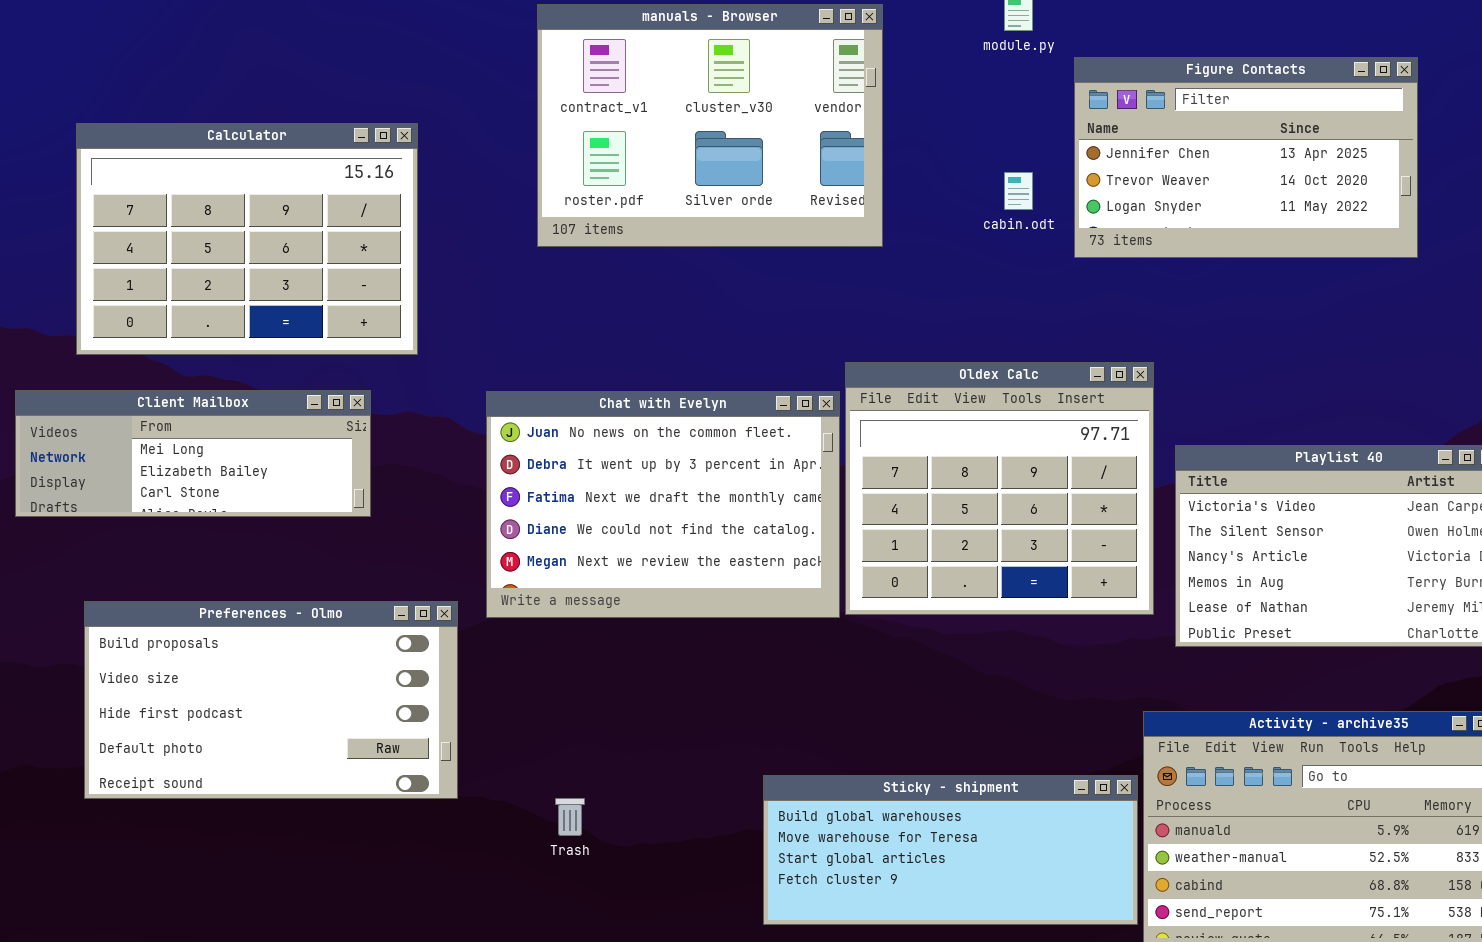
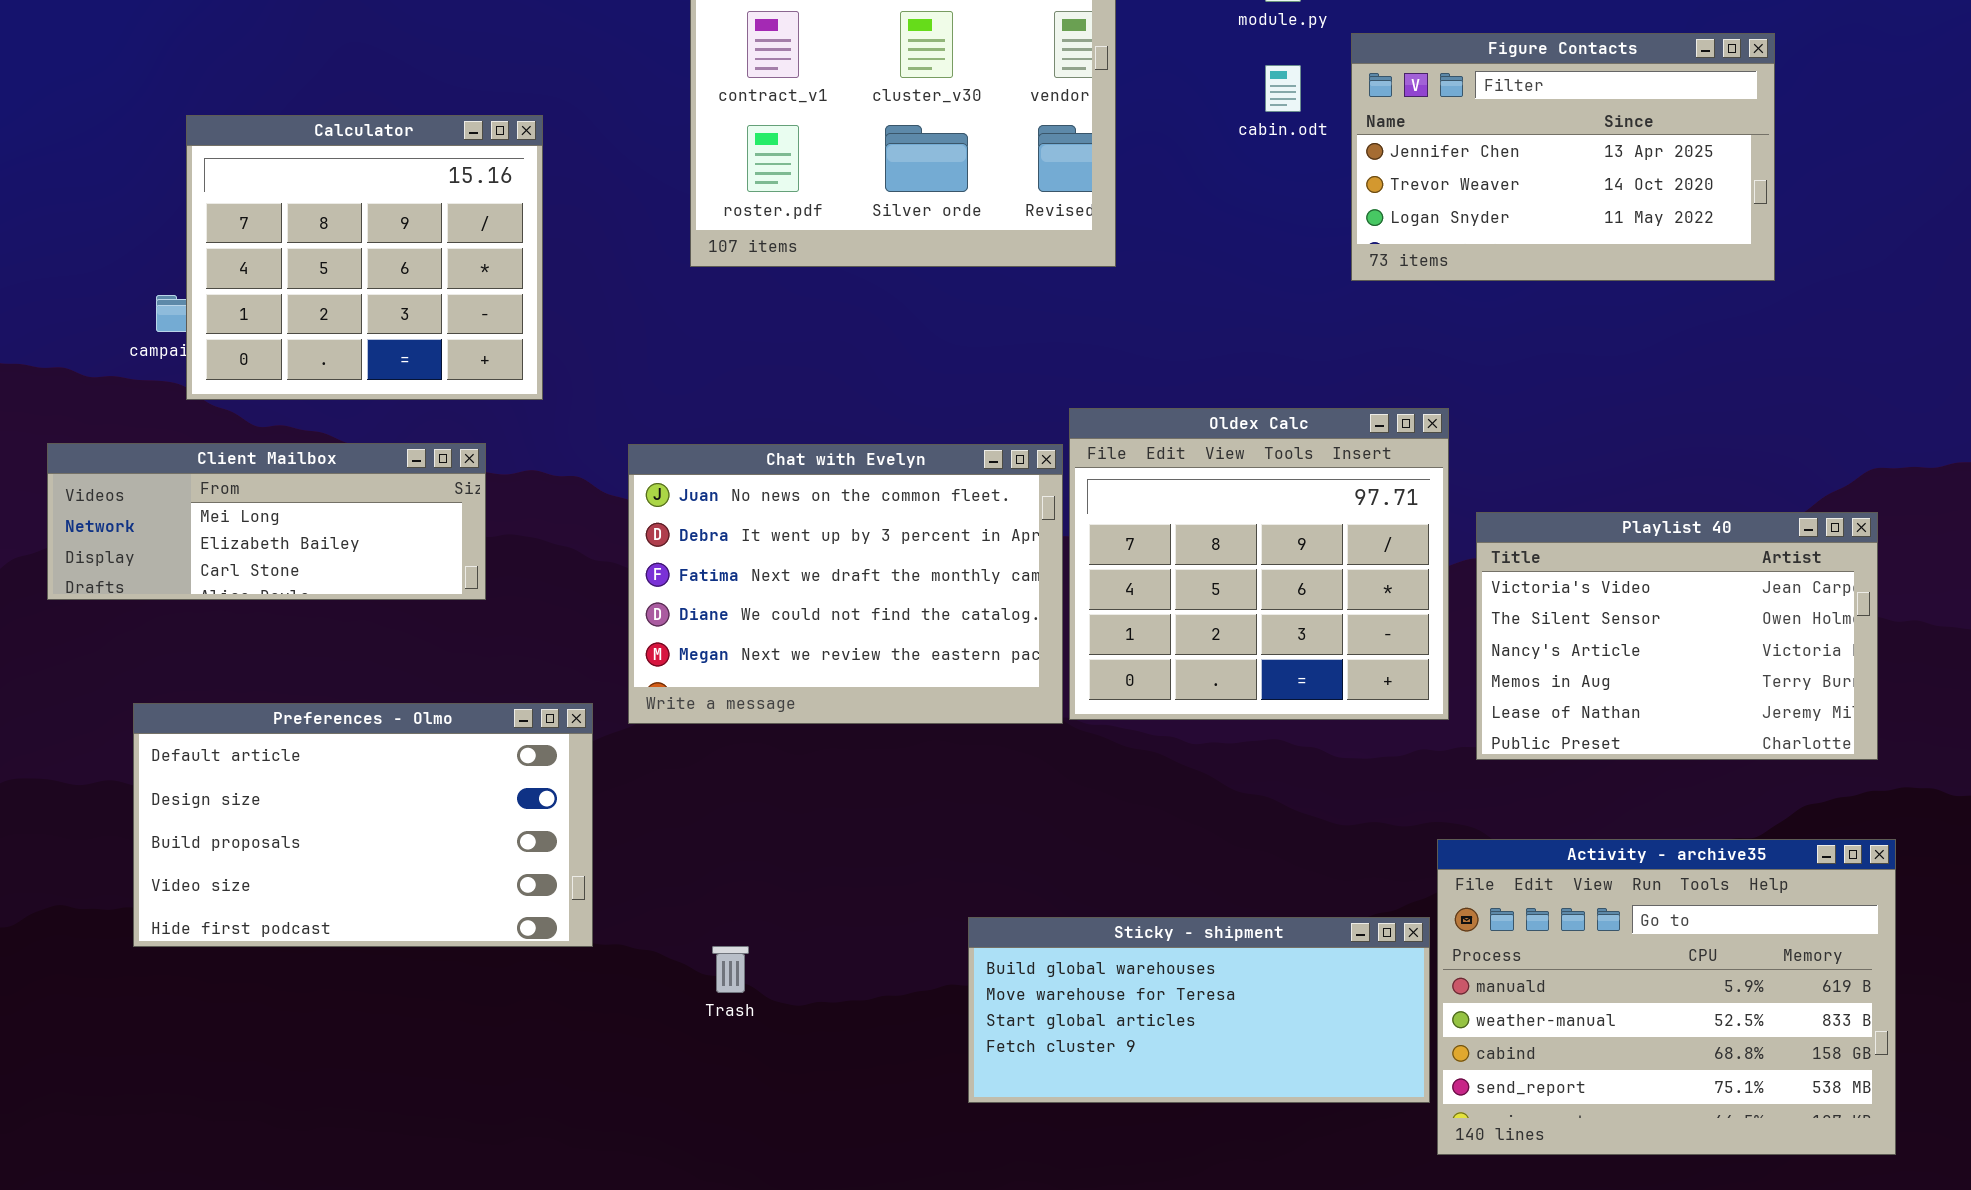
Calculator: [76,123,418,355] -> [186,115,543,400], resized
cabin.odt: [1004,172,1033,210] -> [1265,65,1301,112], moved
Preferences - Olmo: [84,601,458,799] -> [133,703,593,947], scrolled up 2 rows

